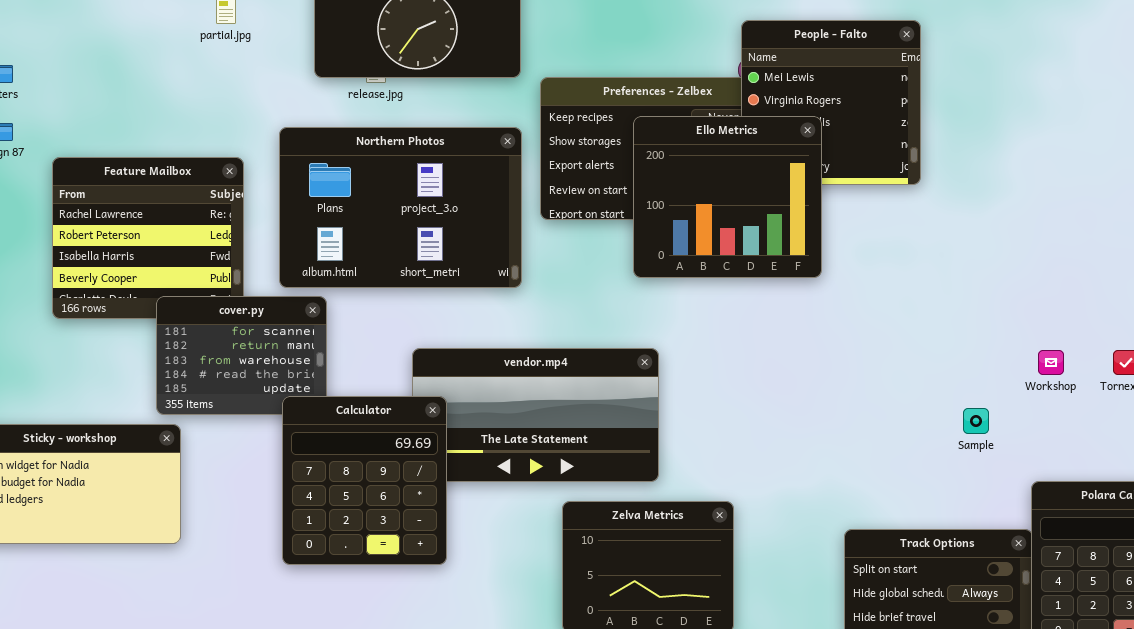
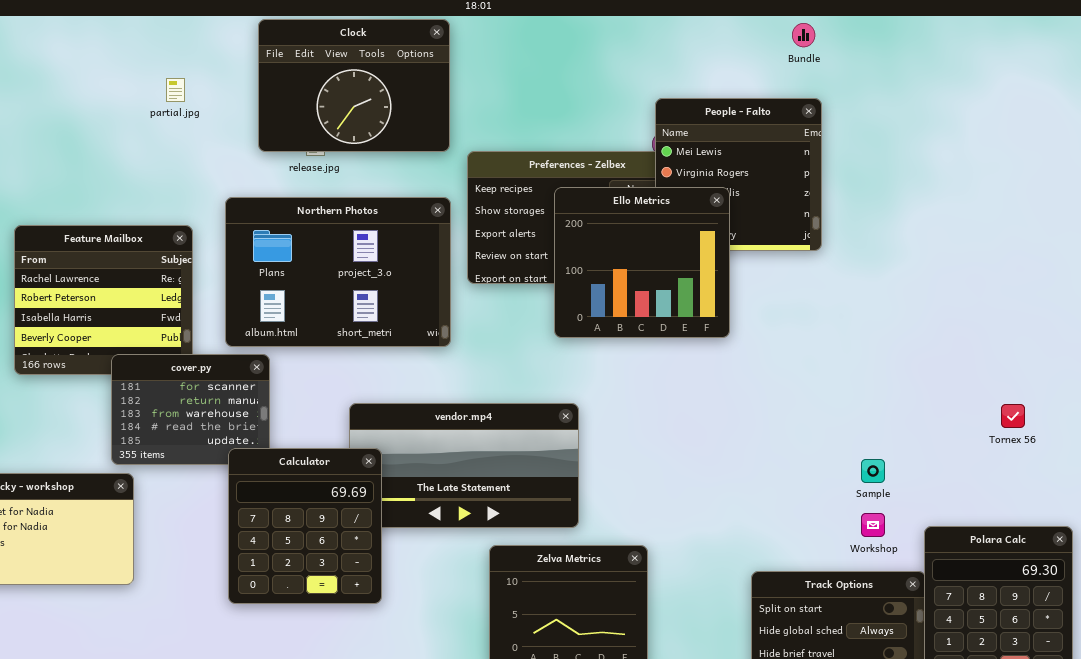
Workshop: [1038,350,1064,375] -> [861,513,885,537], moved

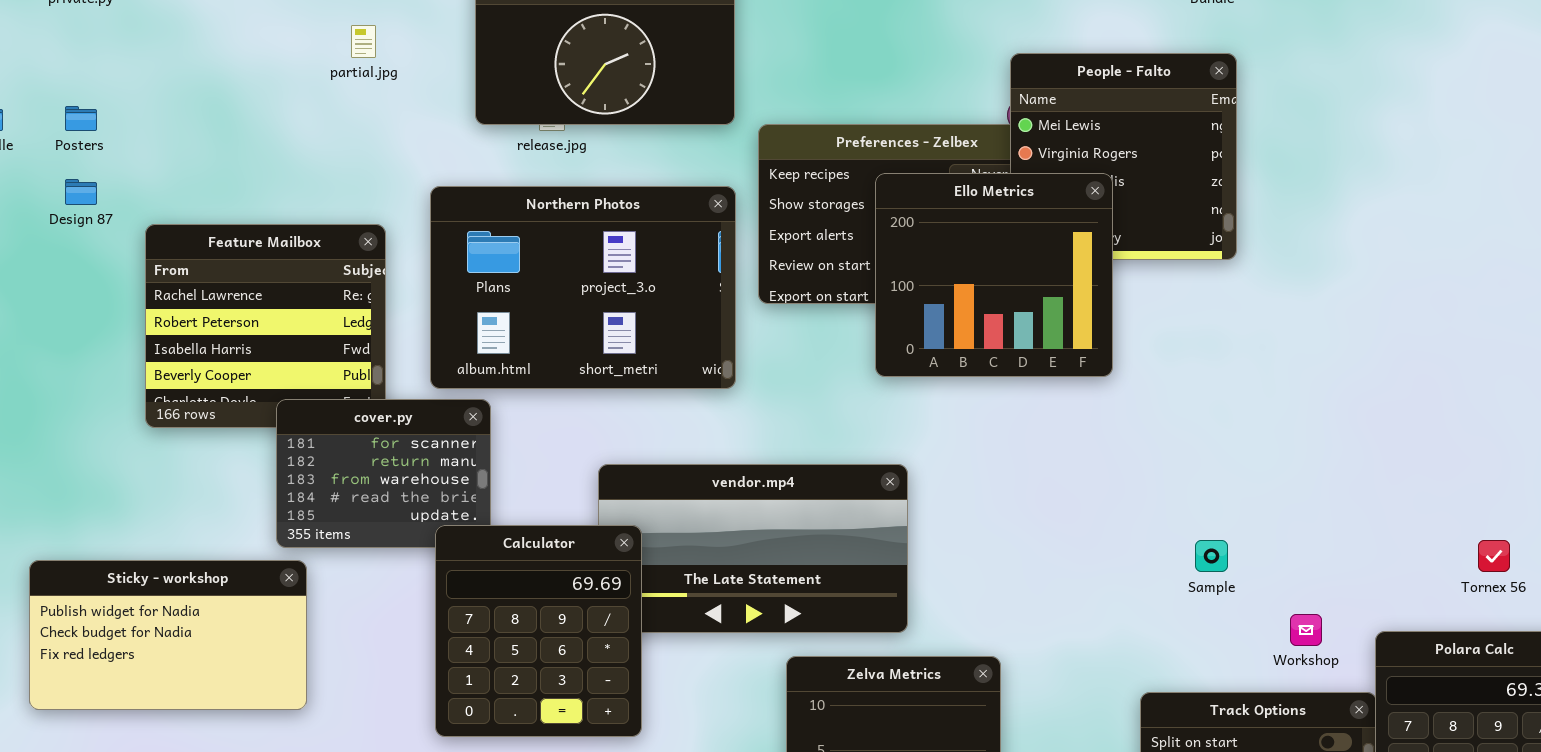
Tornex 56: [1001,404,1025,428] -> [1478,540,1510,572], moved
Sample: [861,459,885,483] -> [1195,540,1228,572], moved

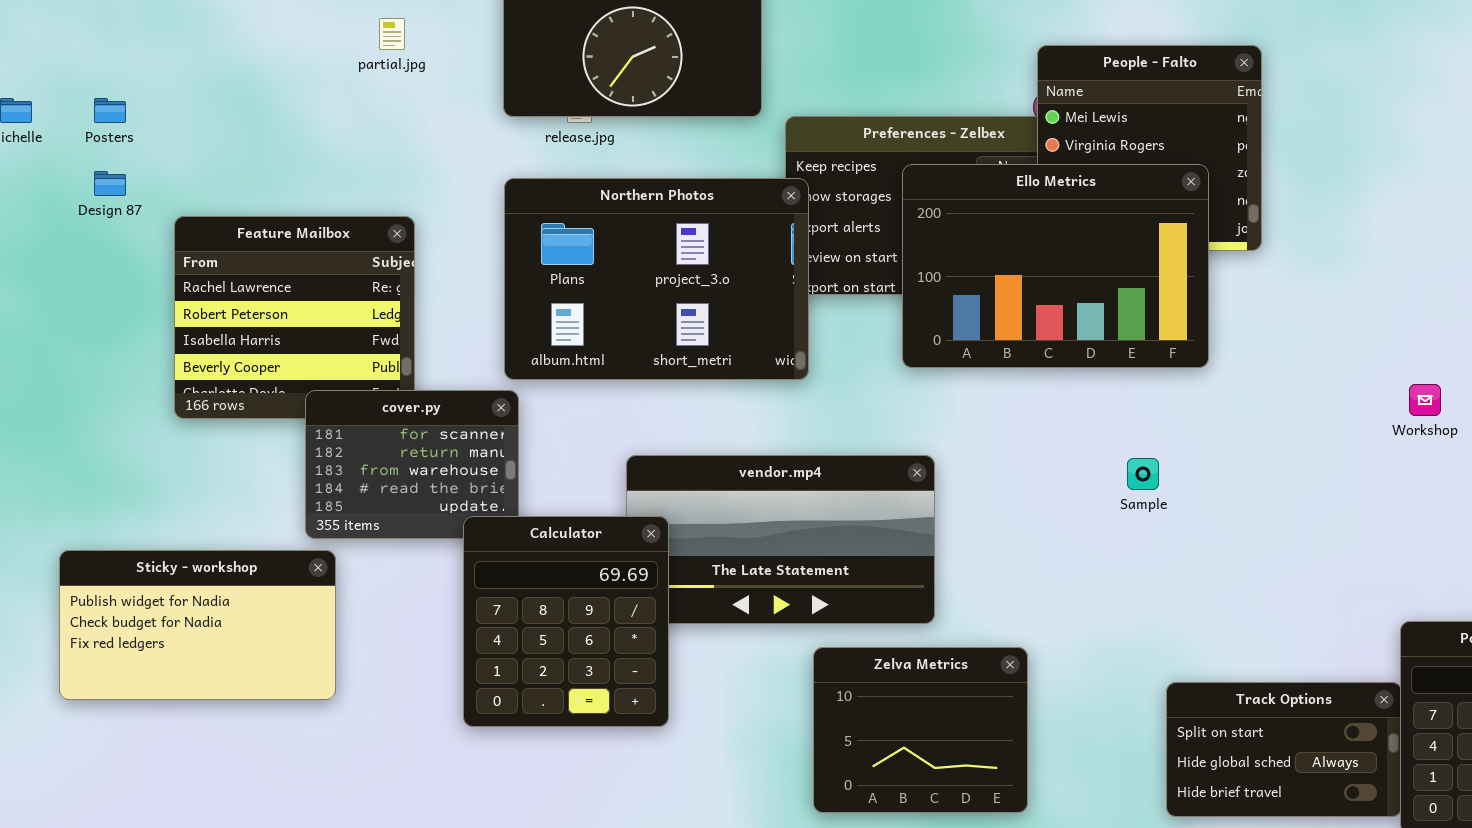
Ello Metrics: [875,173,1113,377] -> [902,164,1209,368], resized
Northern Photos: [430,186,736,389] -> [504,178,809,380], moved
Sample: [1195,540,1228,572] -> [1127,458,1159,490], moved
Workshop: [1290,614,1322,646] -> [1409,384,1441,416], moved

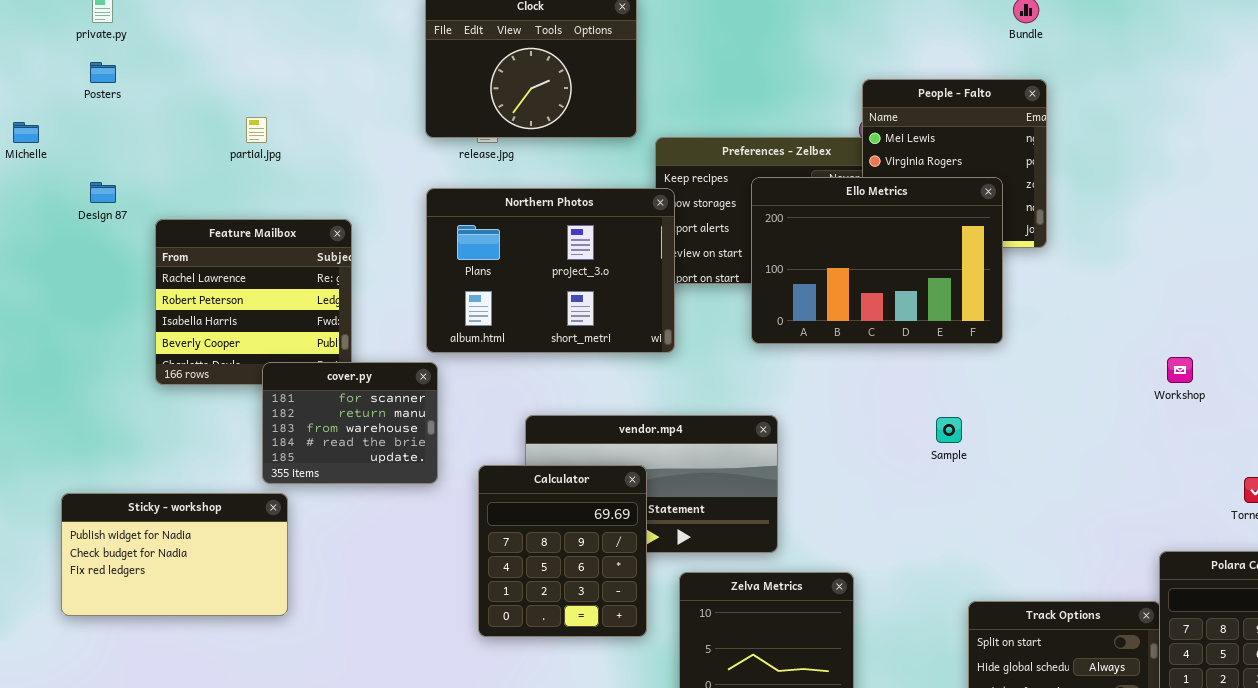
partial.jpg: [379,18,405,50] -> [246,117,267,143], moved
Posters: [94,98,126,123] -> [90,62,116,83], moved
Calculator: [463,516,669,727] -> [478,465,647,637], moved

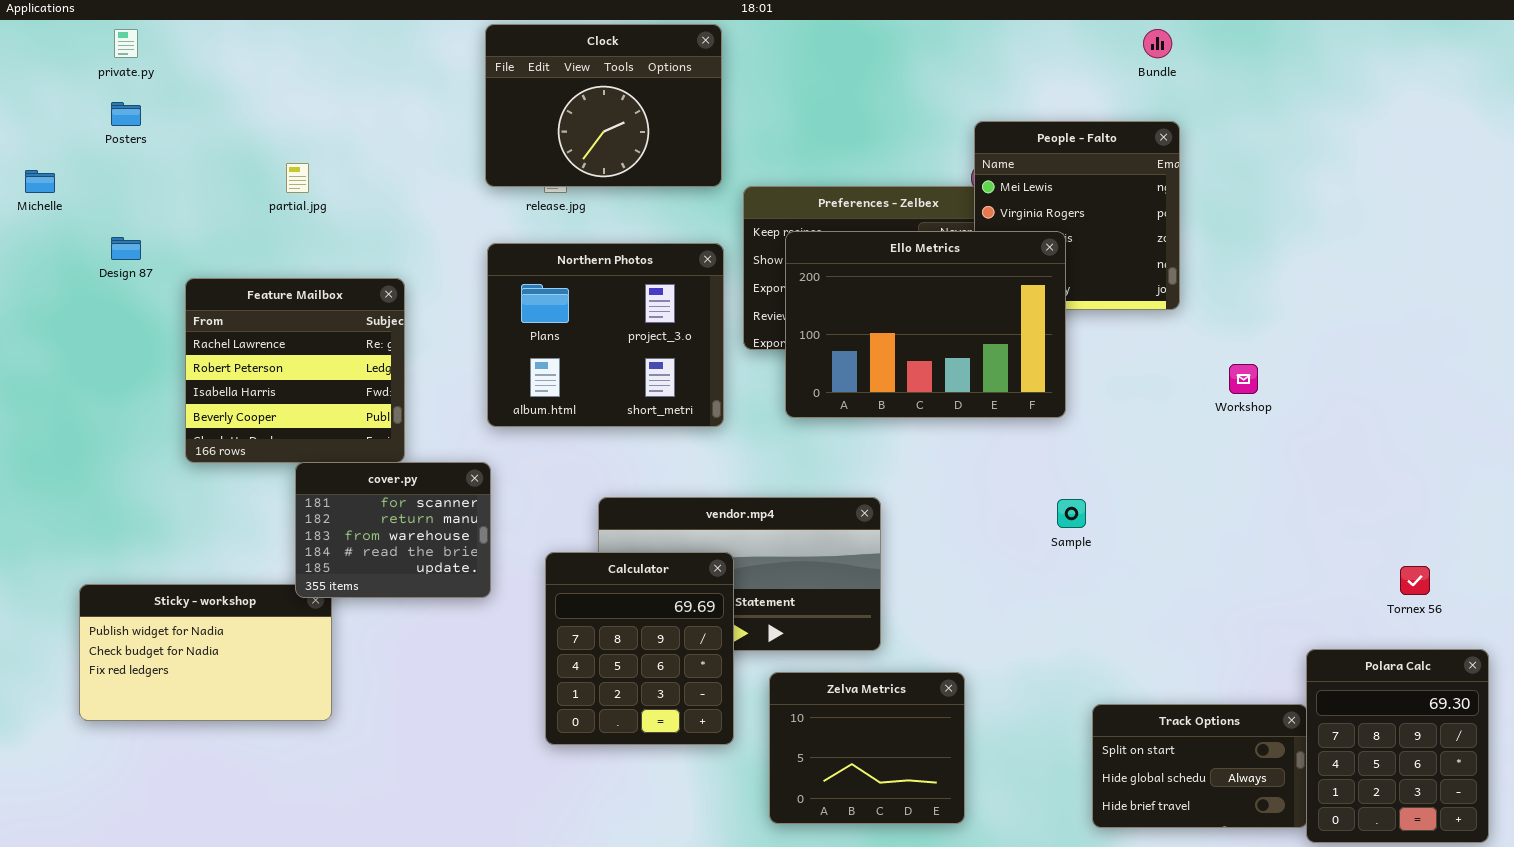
Ello Metrics: [751,177,1003,344] -> [785,231,1066,418], moved
Northern Photos: [426,188,675,353] -> [487,243,724,427], resized
Workshop: [1167,357,1193,383] -> [1229,364,1258,394], moved
cover.py: [262,362,438,484] -> [295,462,491,598], moved

